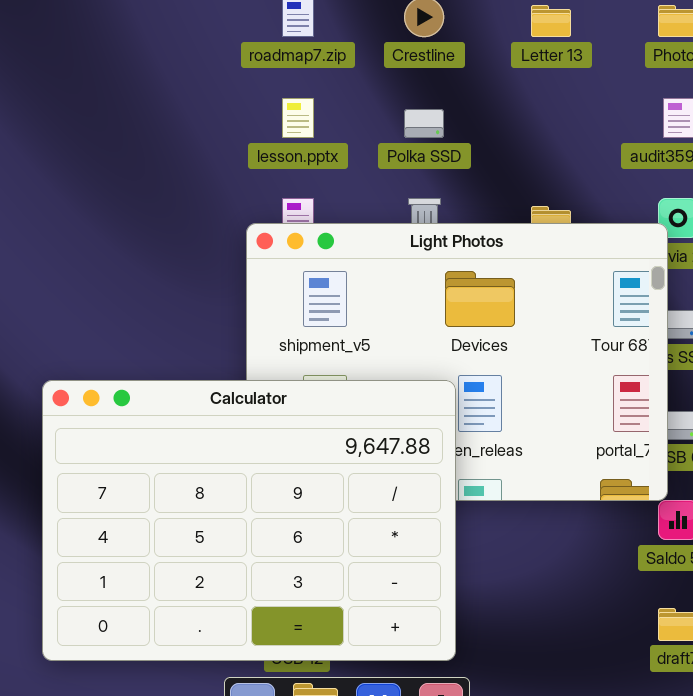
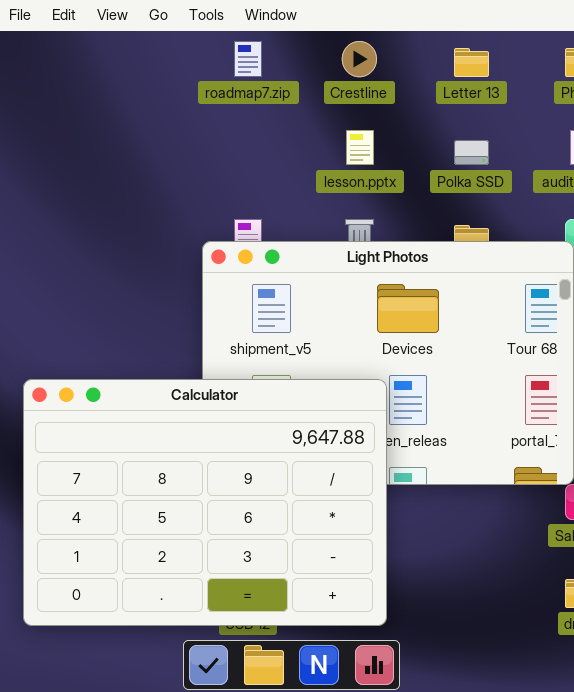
lesson.pptx: [282,98,314,138] -> [346,130,374,165], moved
Polka SSD: [404,109,444,138] -> [454,140,489,165], moved

